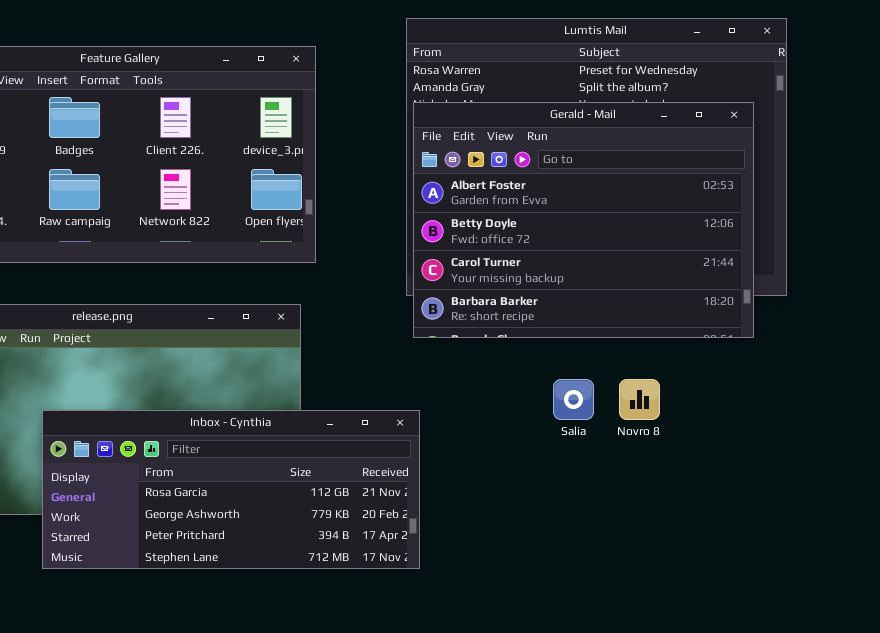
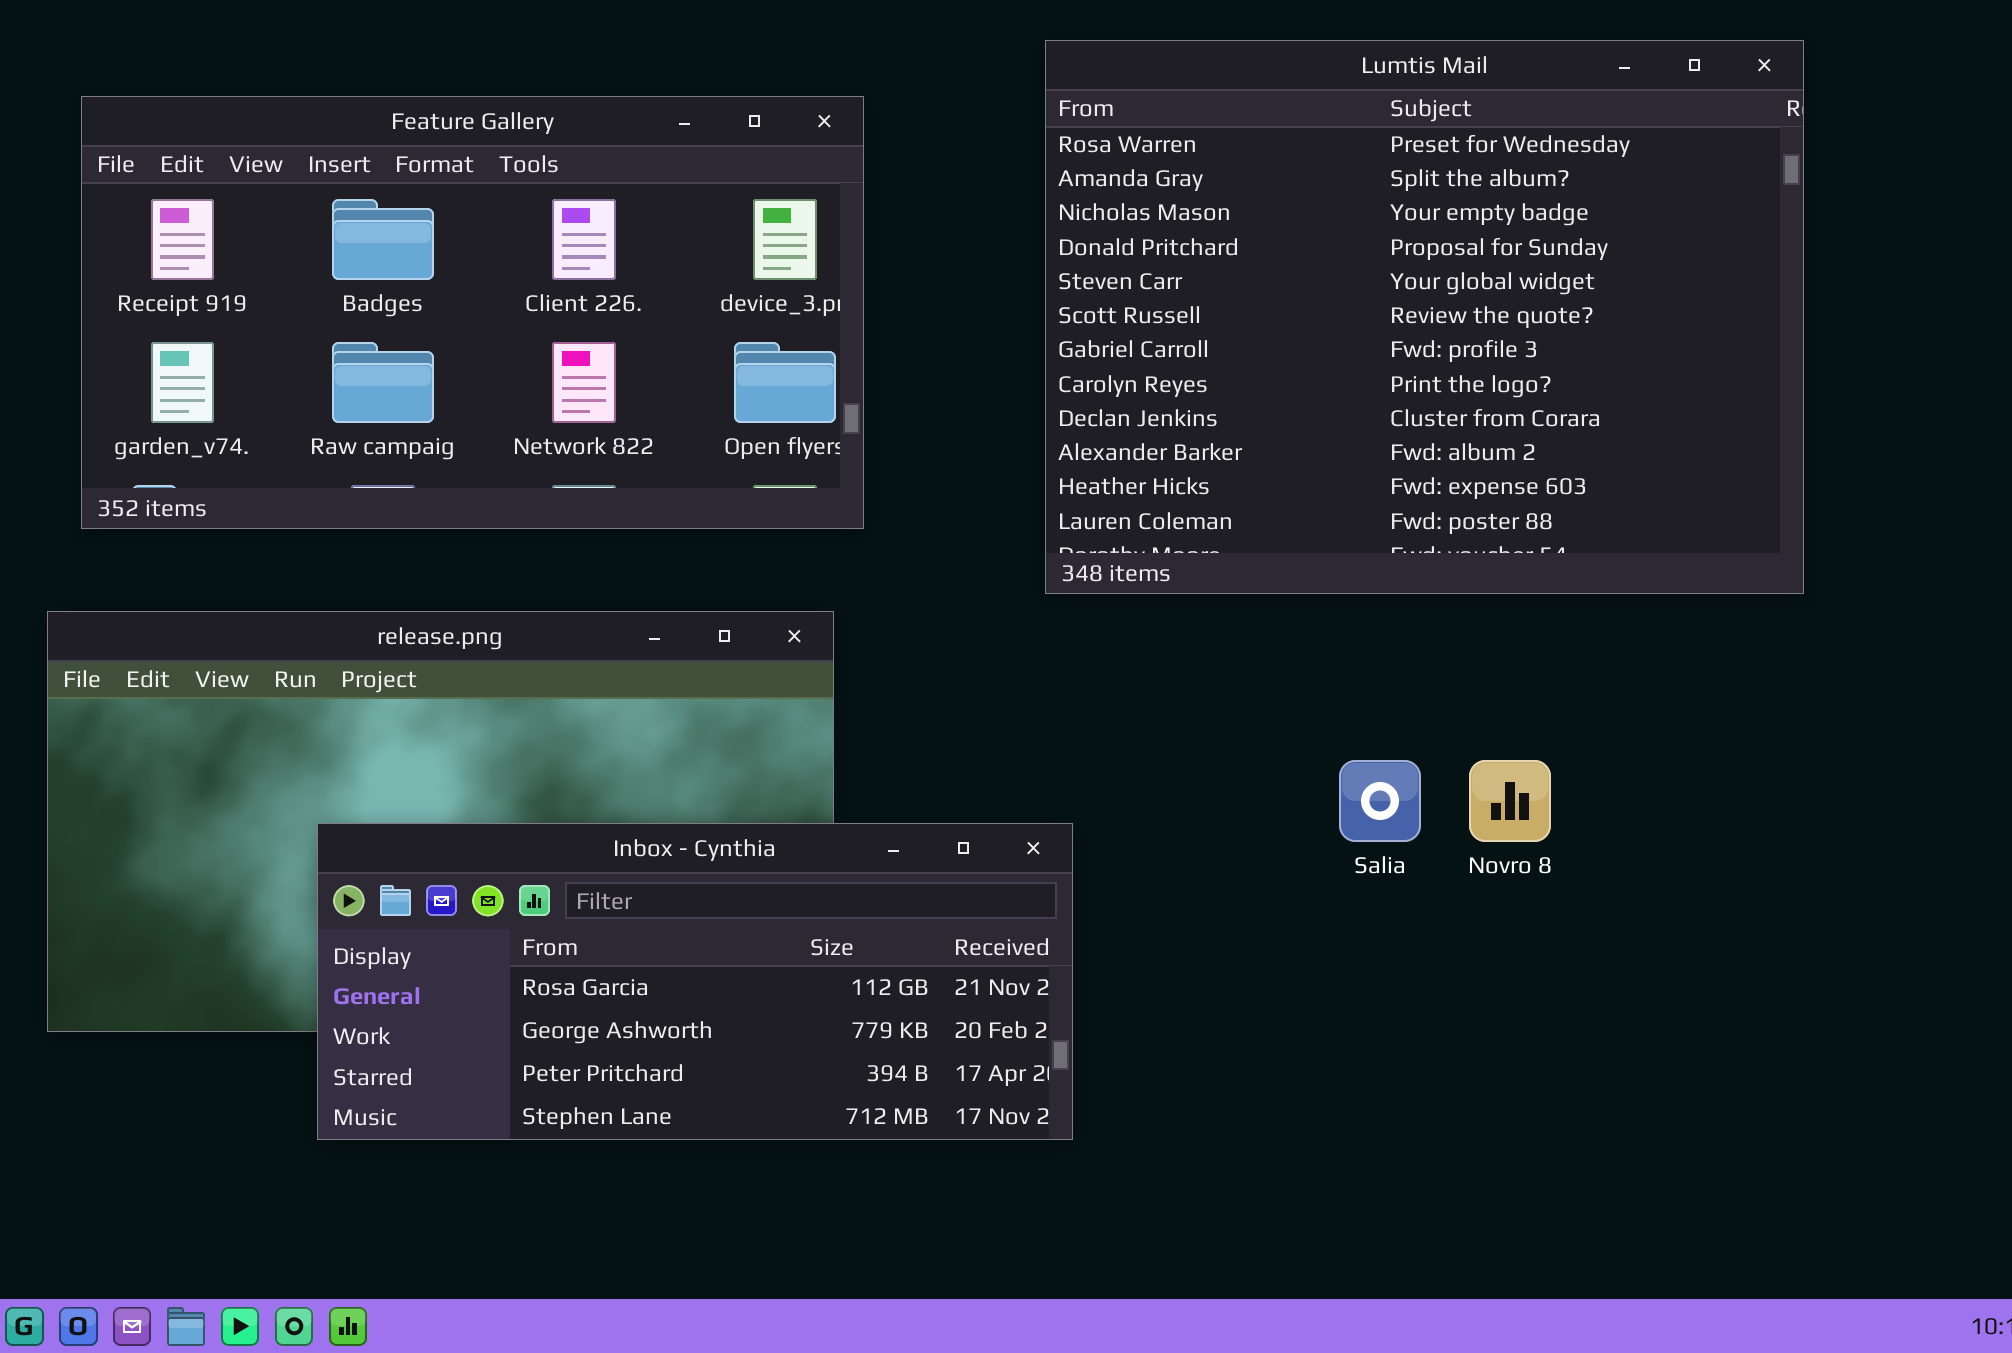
Gerald - Mail: [413,102,754,338] -> none, closed

